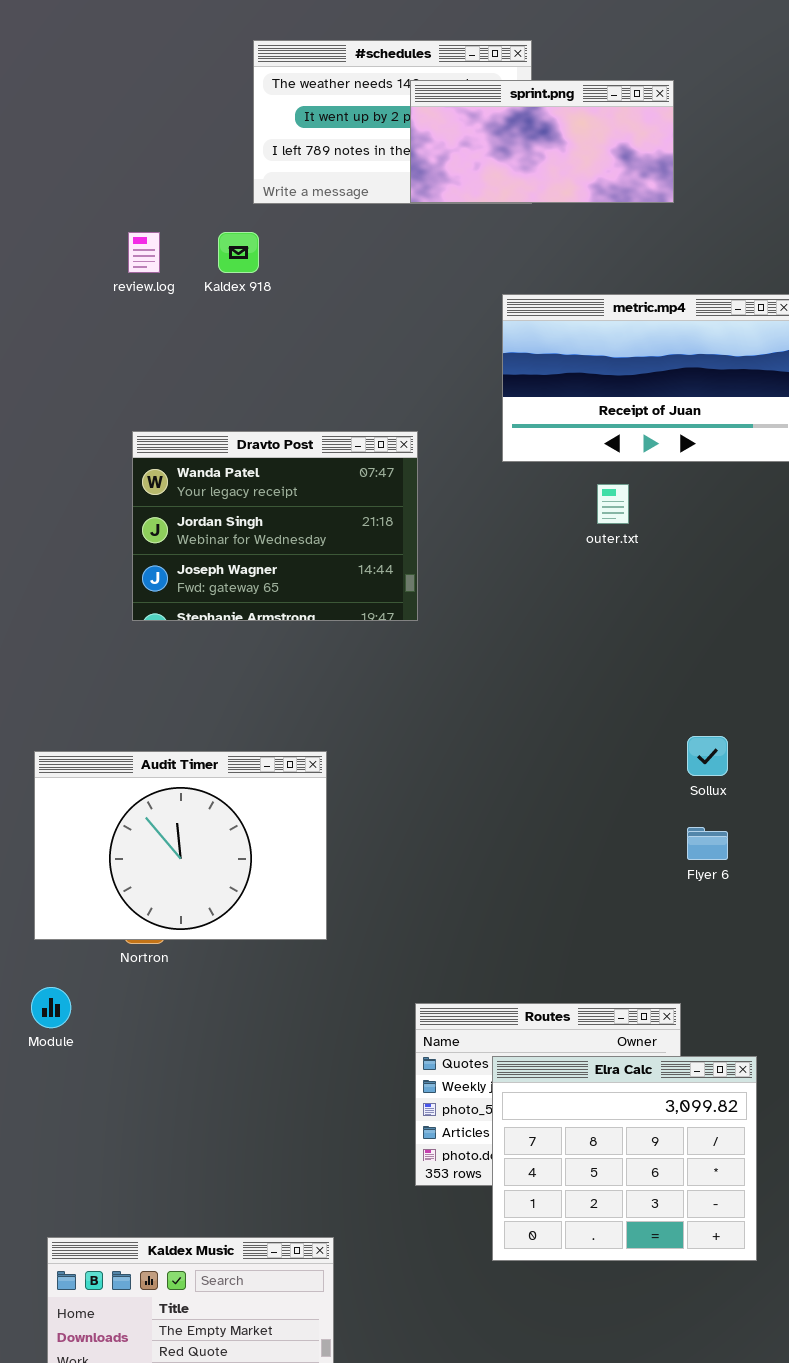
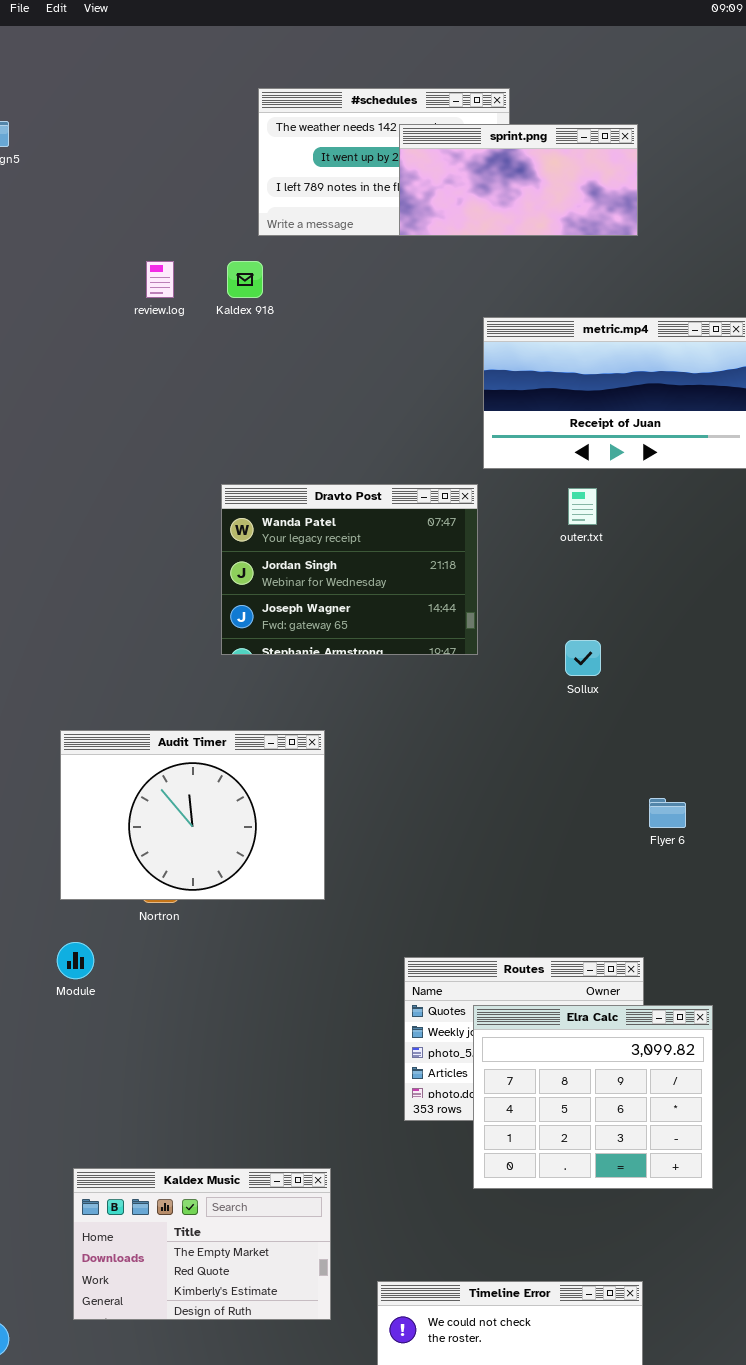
Dravto Post: [132,431,418,621] -> [221,484,478,655], moved
Sollux: [687,736,728,776] -> [565,640,601,676], moved

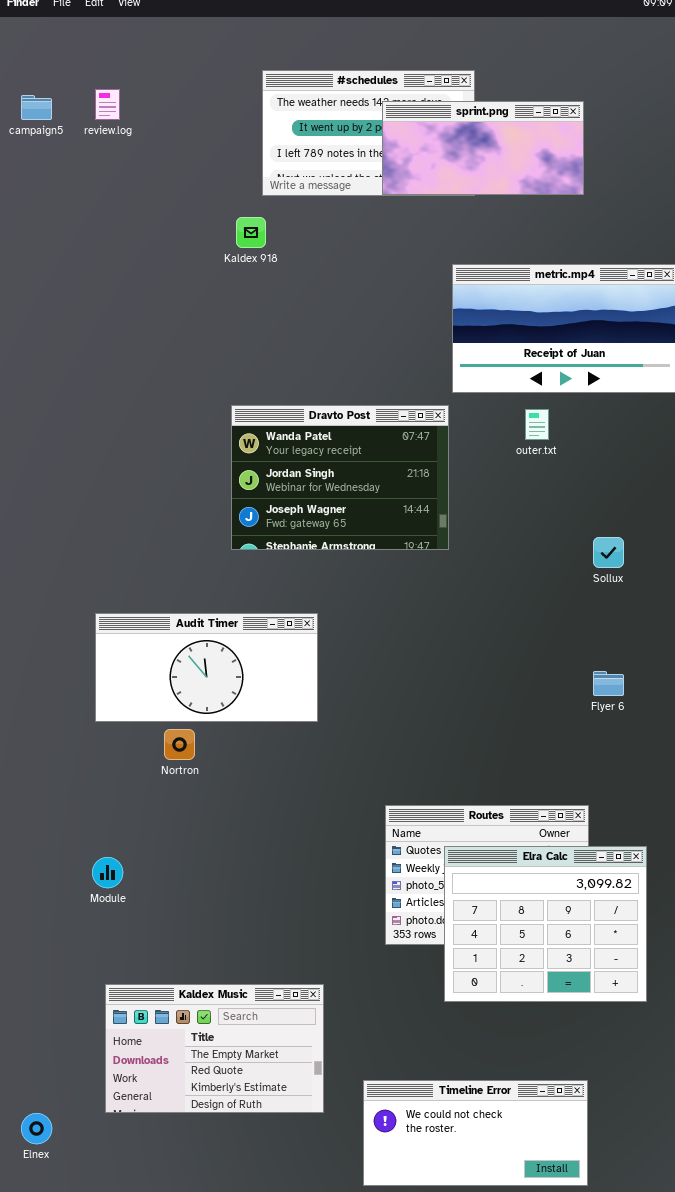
review.log: [146,261,174,298] -> [95,89,120,120], moved
Sollux: [565,640,601,676] -> [593,537,624,568], moved
Audit Timer: [60,730,325,900] -> [95,613,318,722], resized
Module: [57,942,94,979] -> [92,857,123,888], moved

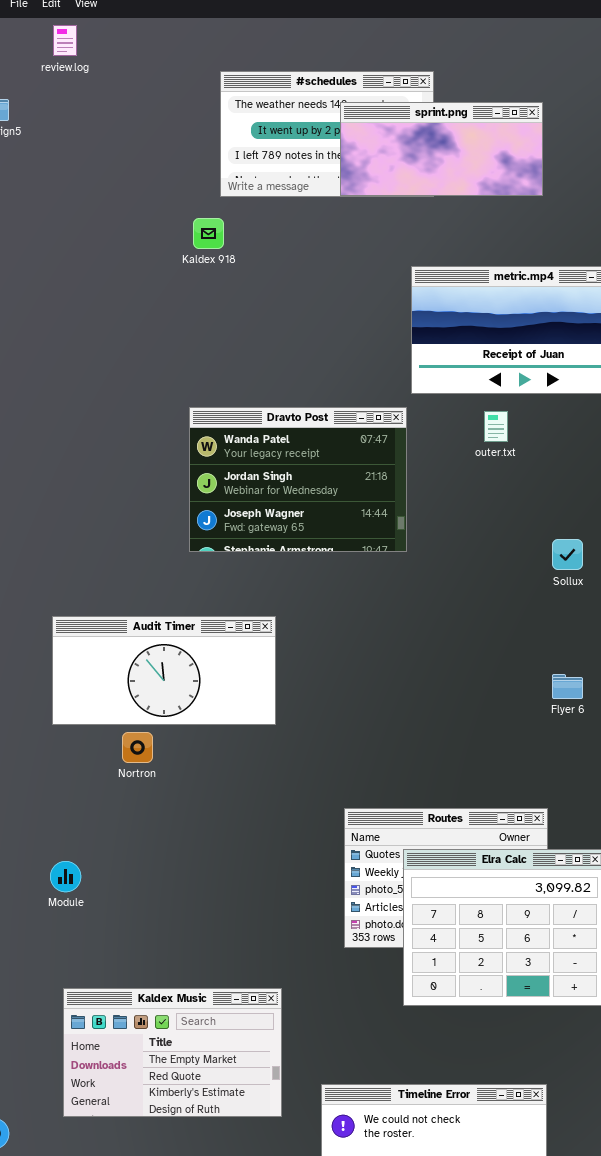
review.log: [95,89,120,120] -> [53,25,77,56], moved

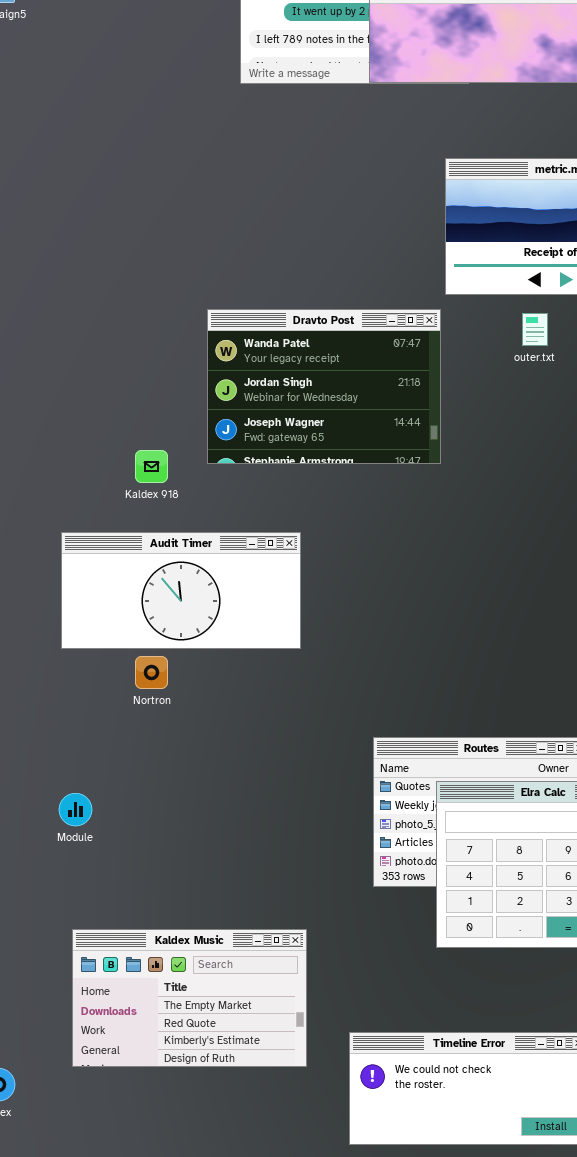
Kaldex 918: [193,218,224,249] -> [135,450,168,483], moved

